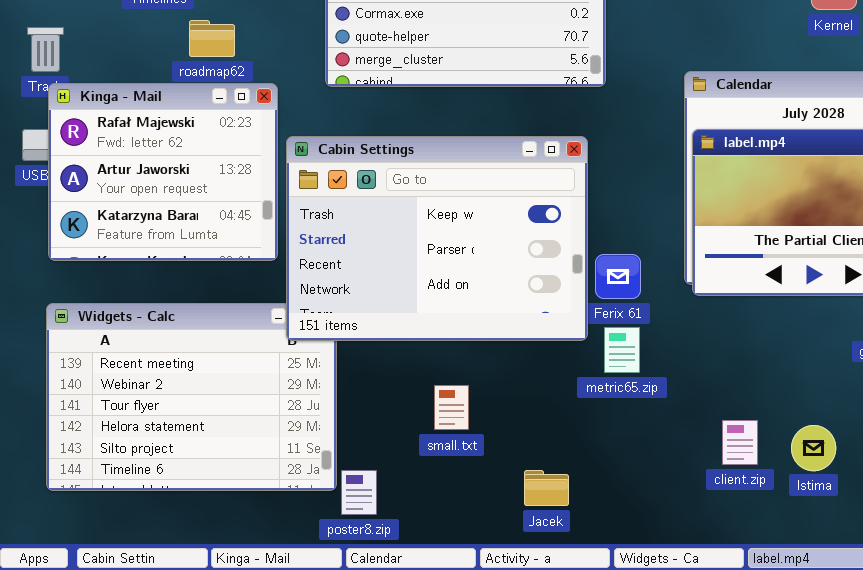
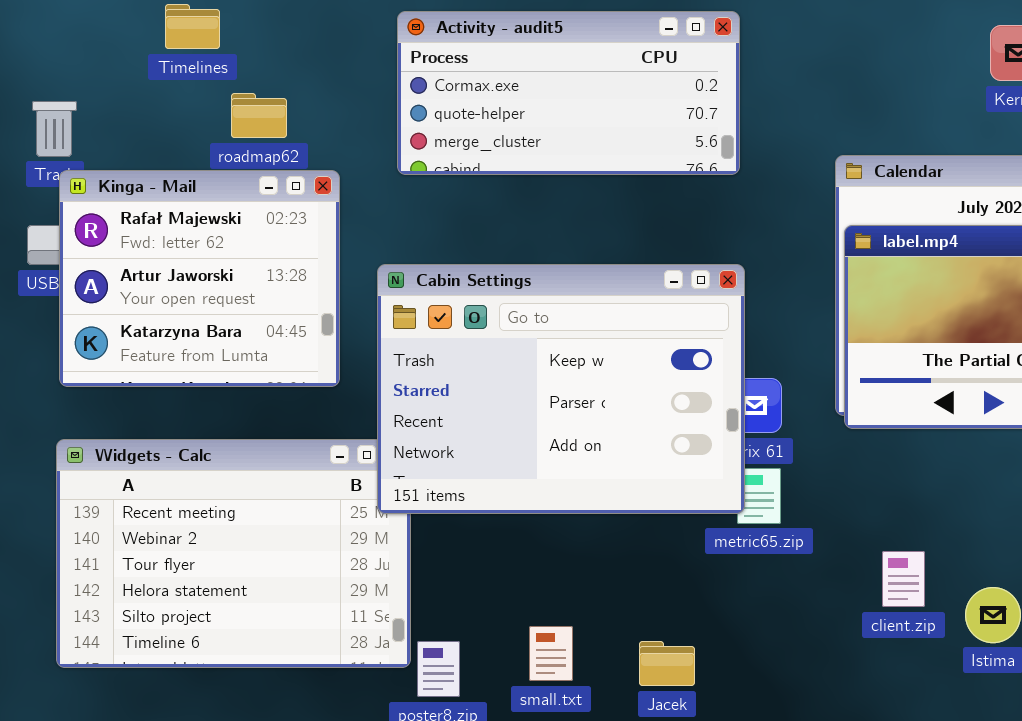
Cabin Settings: [286,136,588,341] -> [377,264,745,514], moved
small.txt: [434,385,469,430] -> [529,626,573,681], moved
client.zip: [722,420,758,465] -> [882,551,925,607], moved

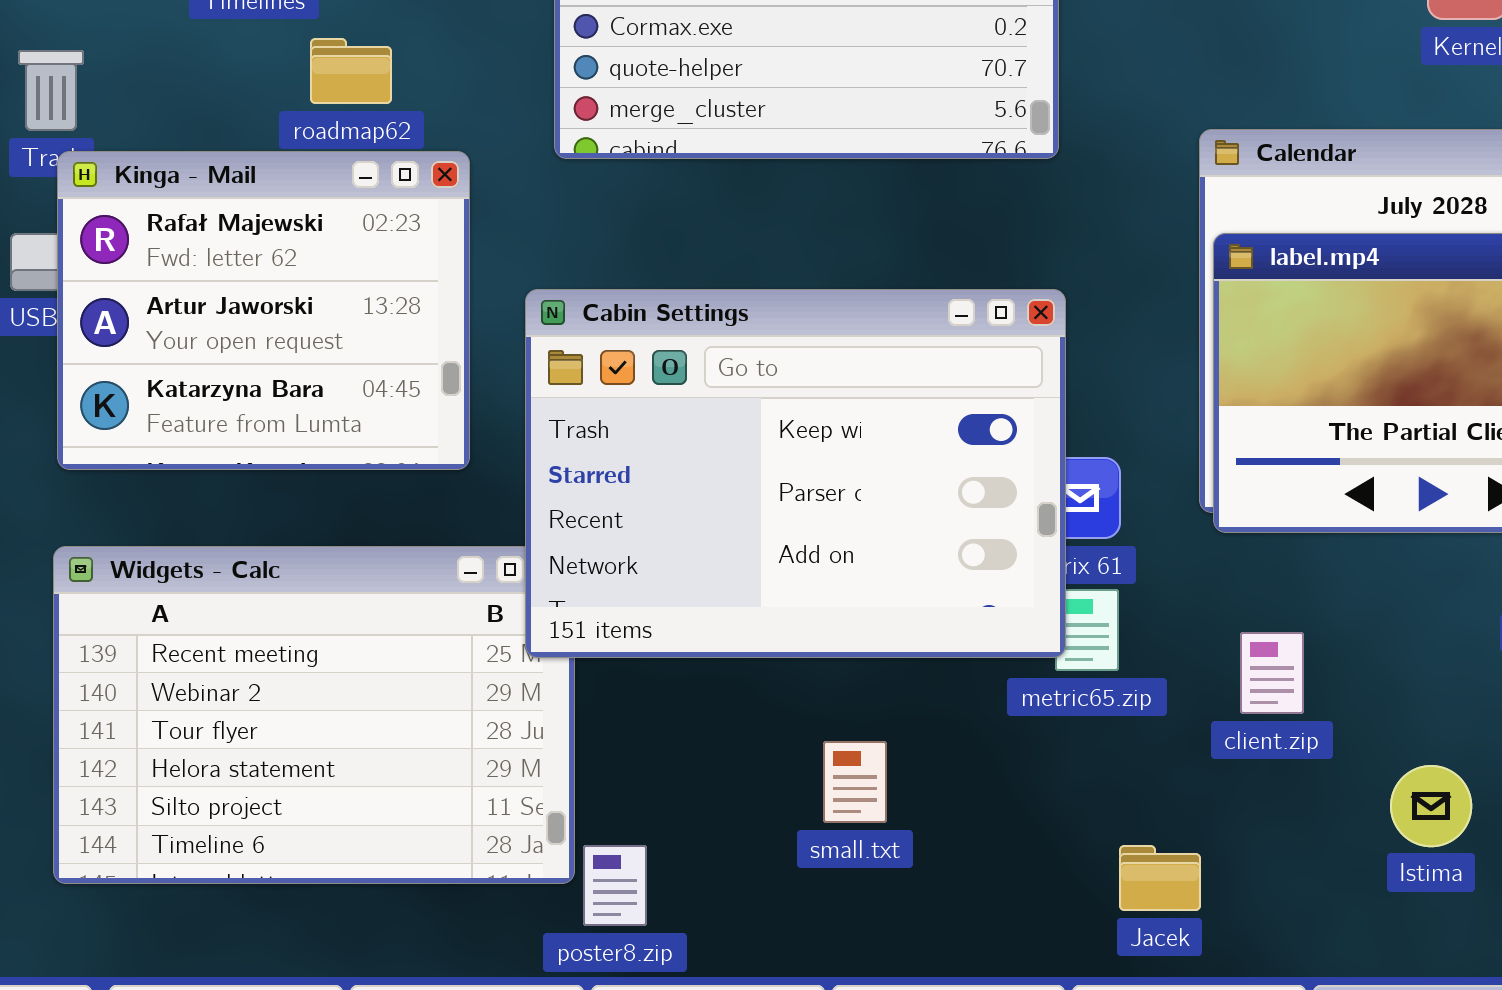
client.zip: [882,551,925,607] -> [1240,632,1304,714], moved
small.txt: [529,626,573,681] -> [823,741,887,823], moved
Jacek: [639,641,695,686] -> [1119,845,1201,911], moved

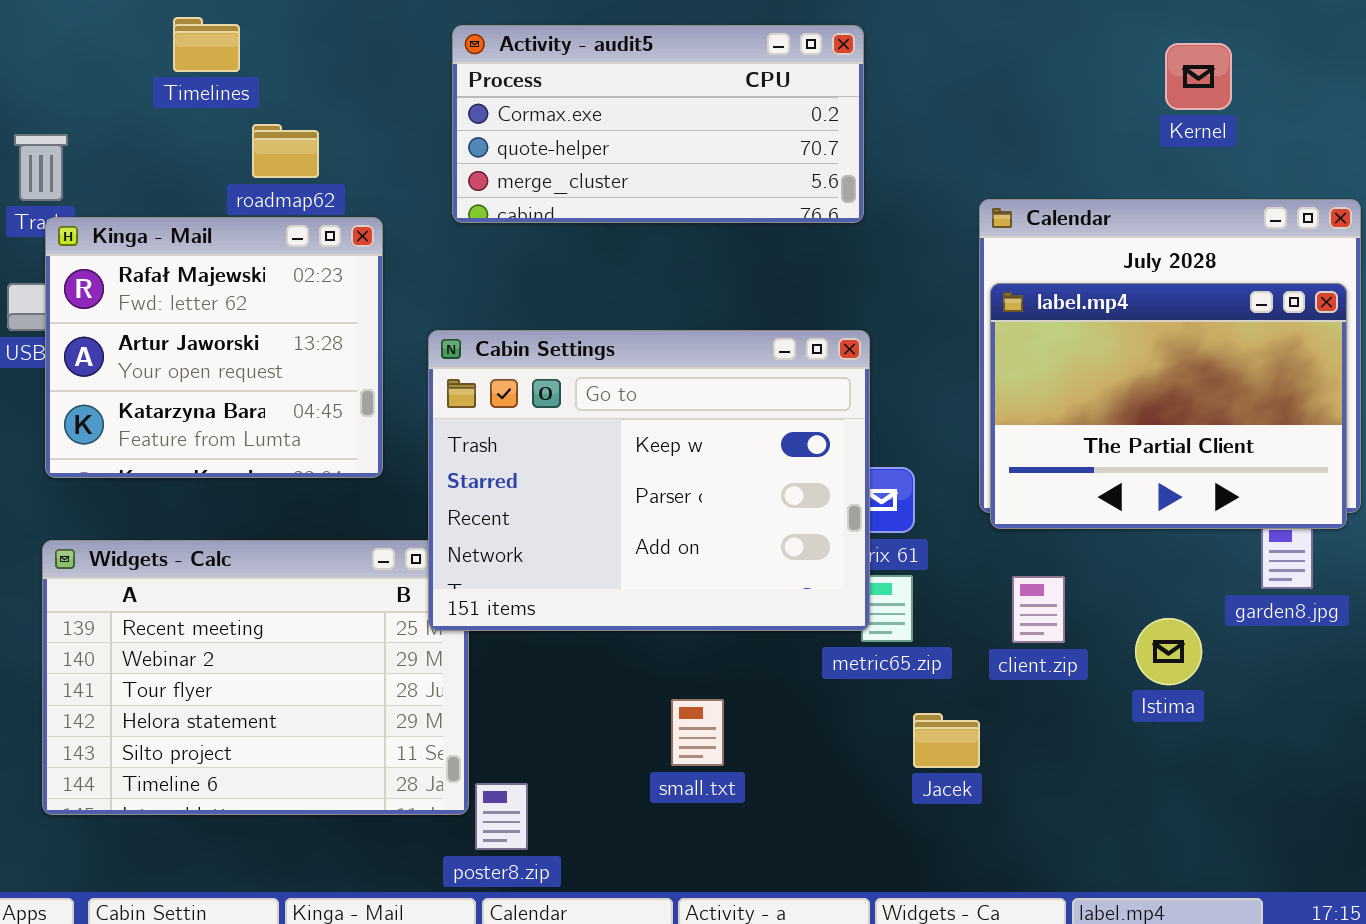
client.zip: [1240,632,1304,714] -> [1012,576,1065,643], moved
Istima: [1390,765,1472,847] -> [1135,618,1202,685], moved
Jacek: [1119,845,1201,911] -> [913,713,980,768], moved

